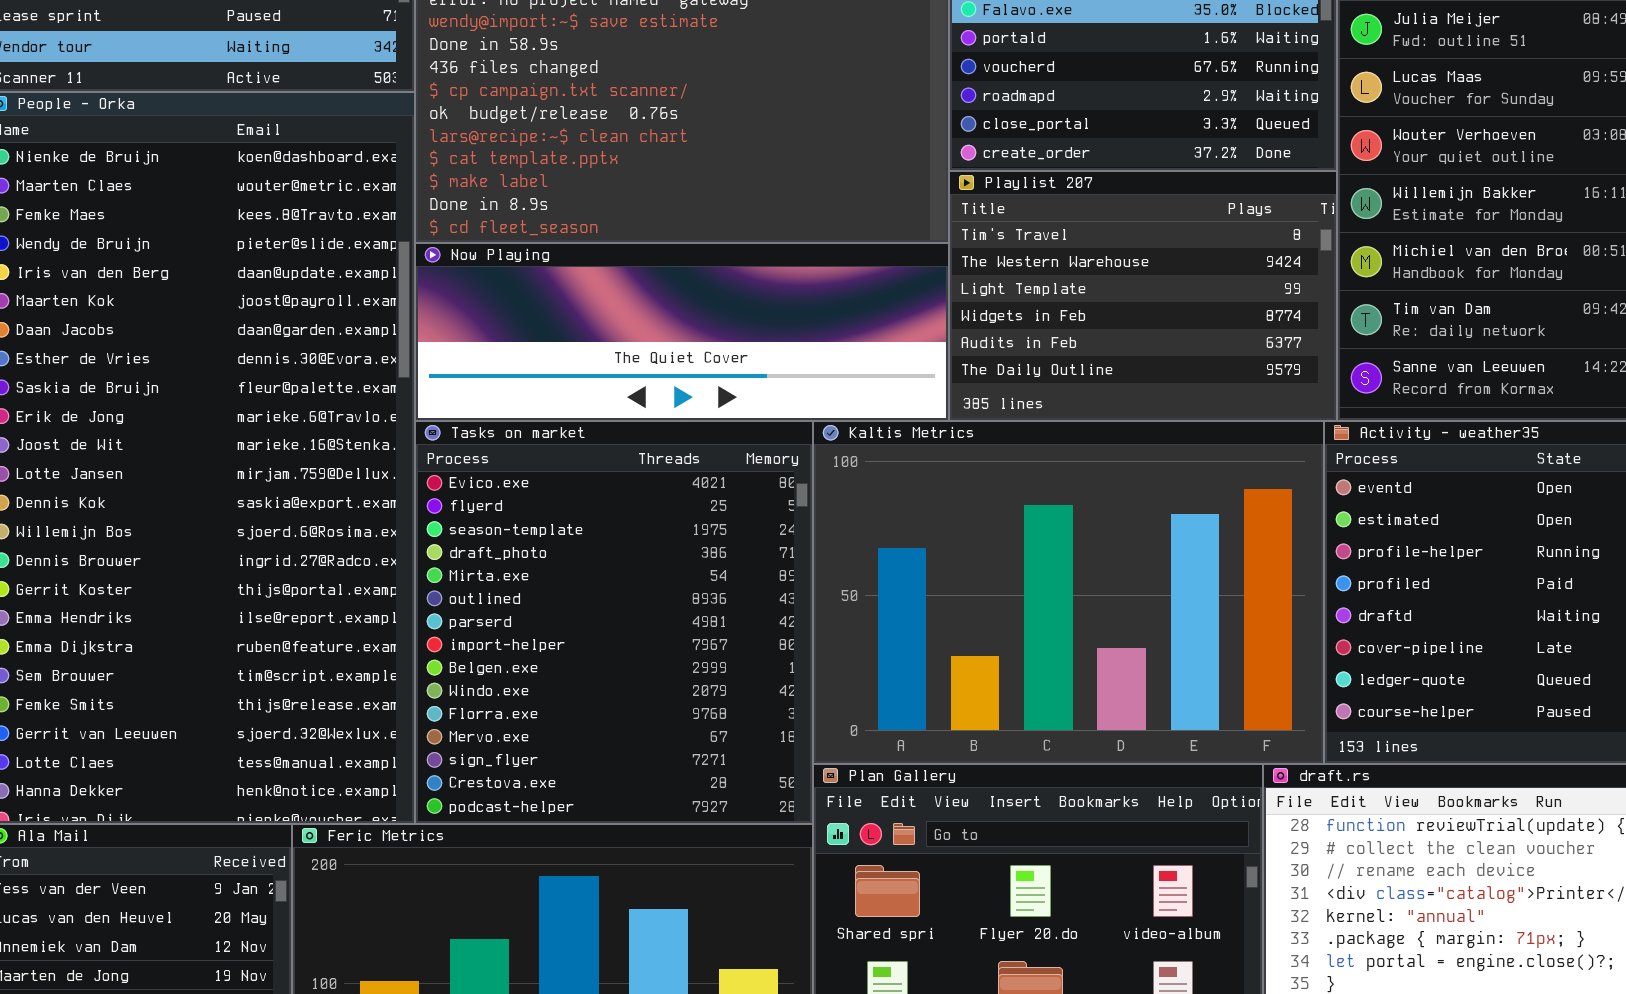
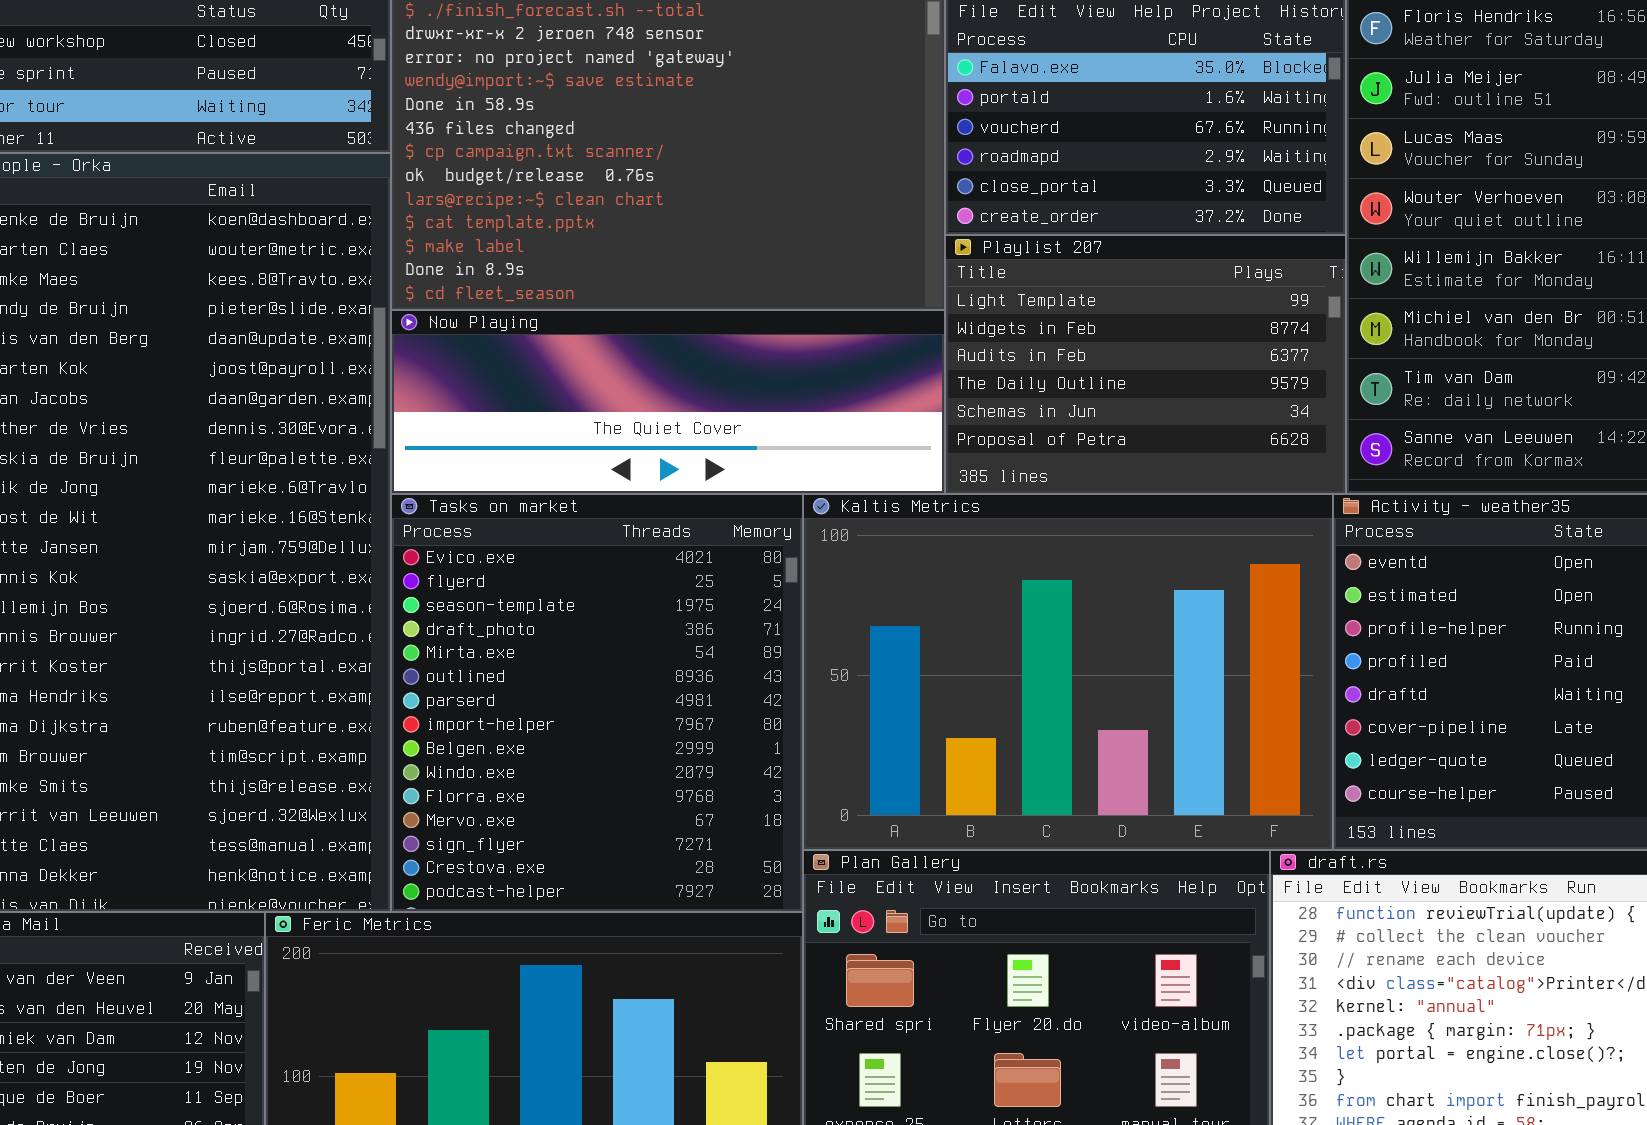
Playlist 207: [949,171,1337,421] -> [945,235,1346,494], scrolled down 2 rows

